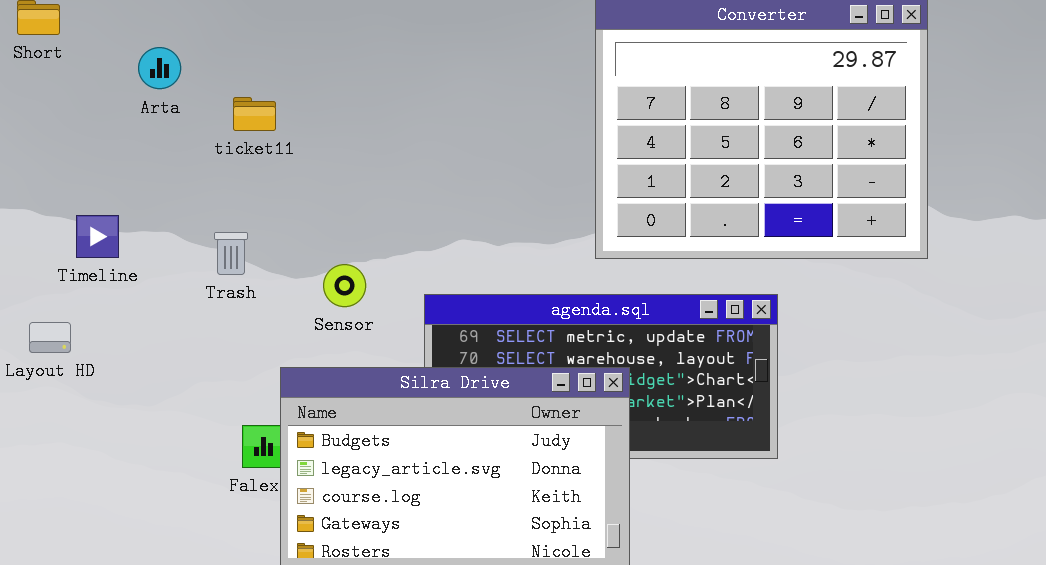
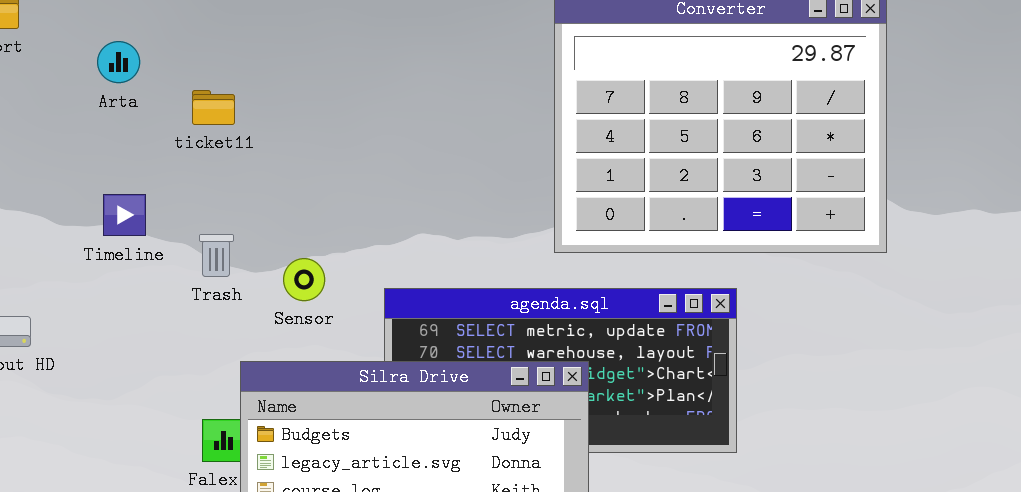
Timeline: [76,215,119,258] -> [103,194,146,236], moved
Trash: [214,232,248,275] -> [199,234,234,277], moved

